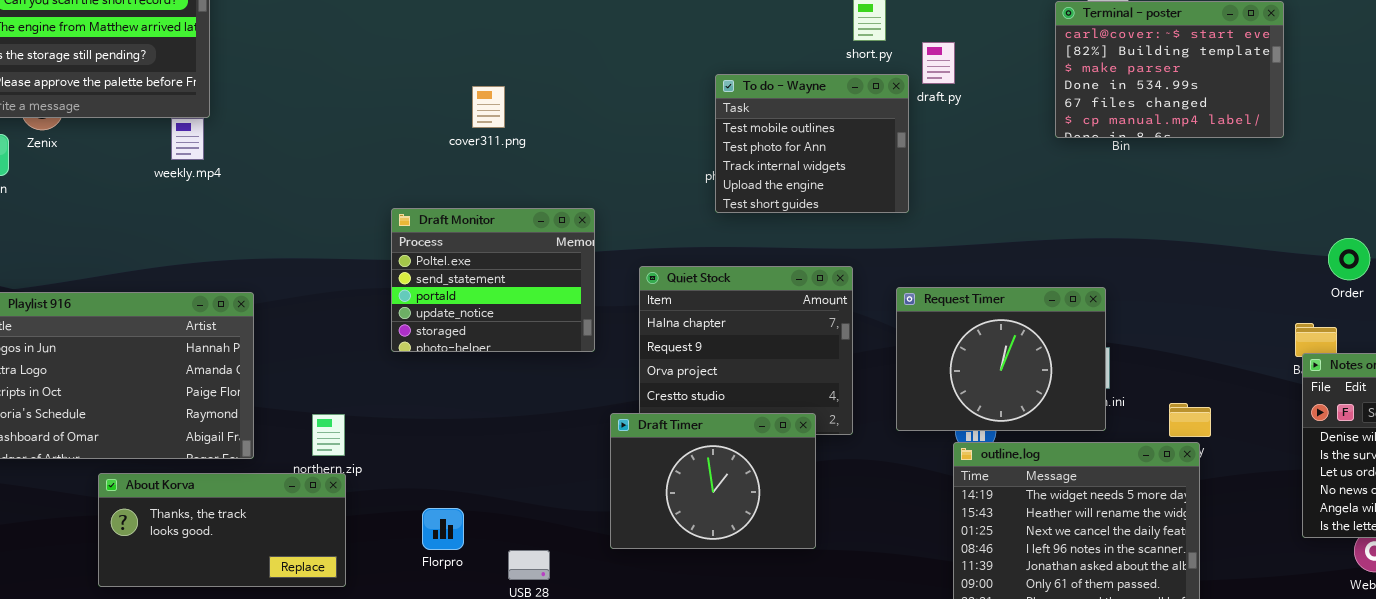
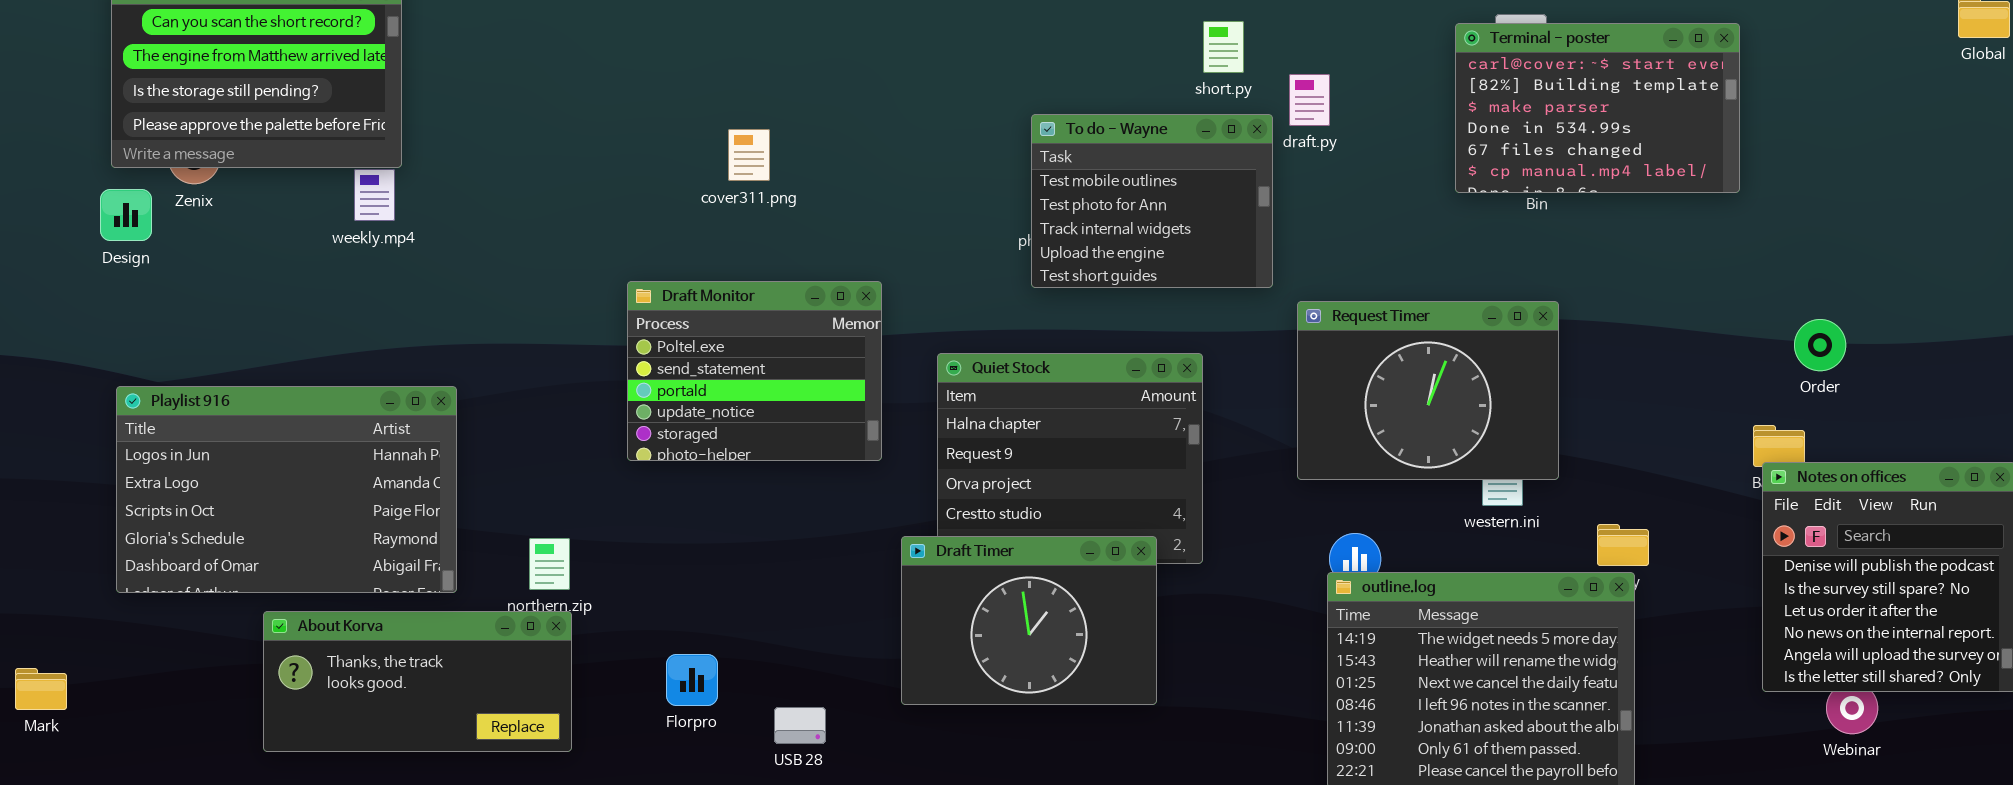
Request Timer: [896,287,1106,431] -> [1297,301,1559,480], moved

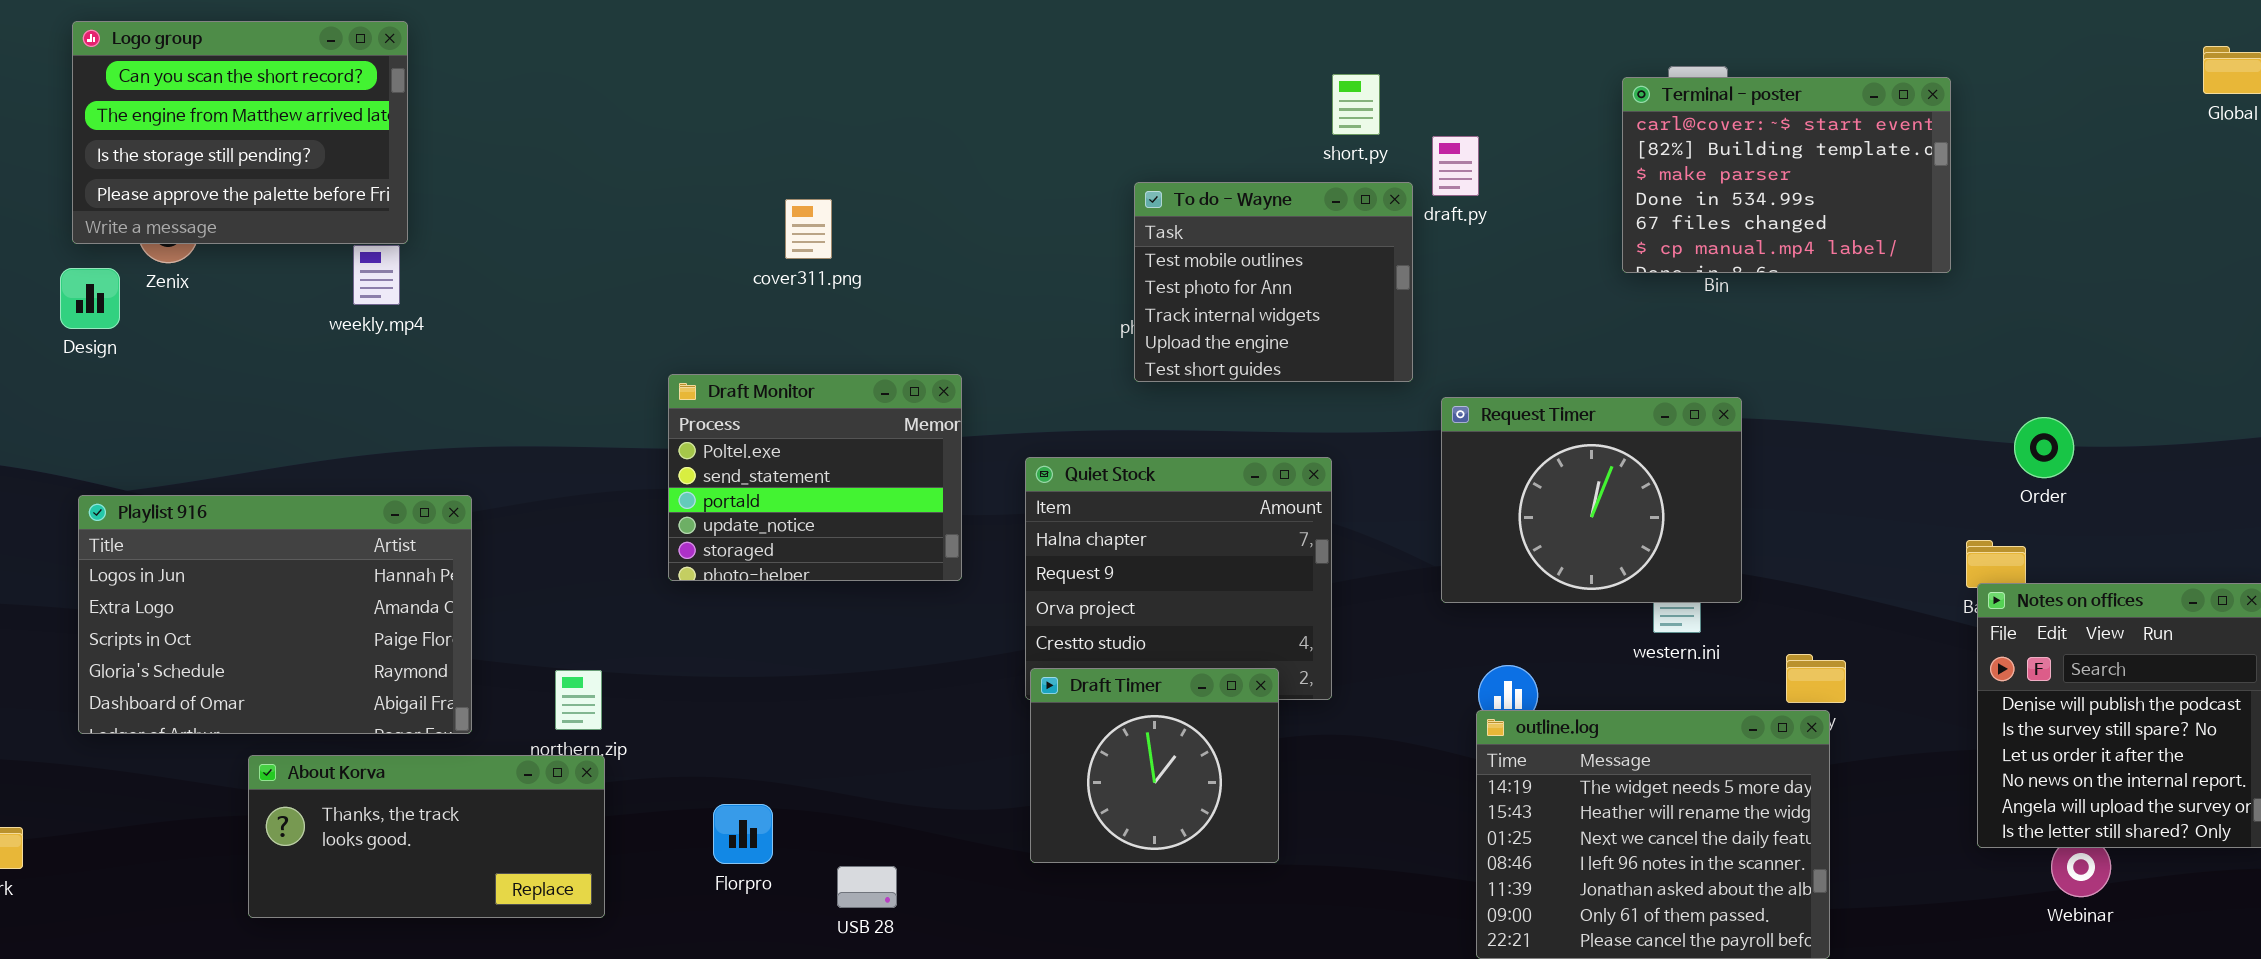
Draft Timer: [901,536,1157,705] -> [1030,668,1279,863], resized

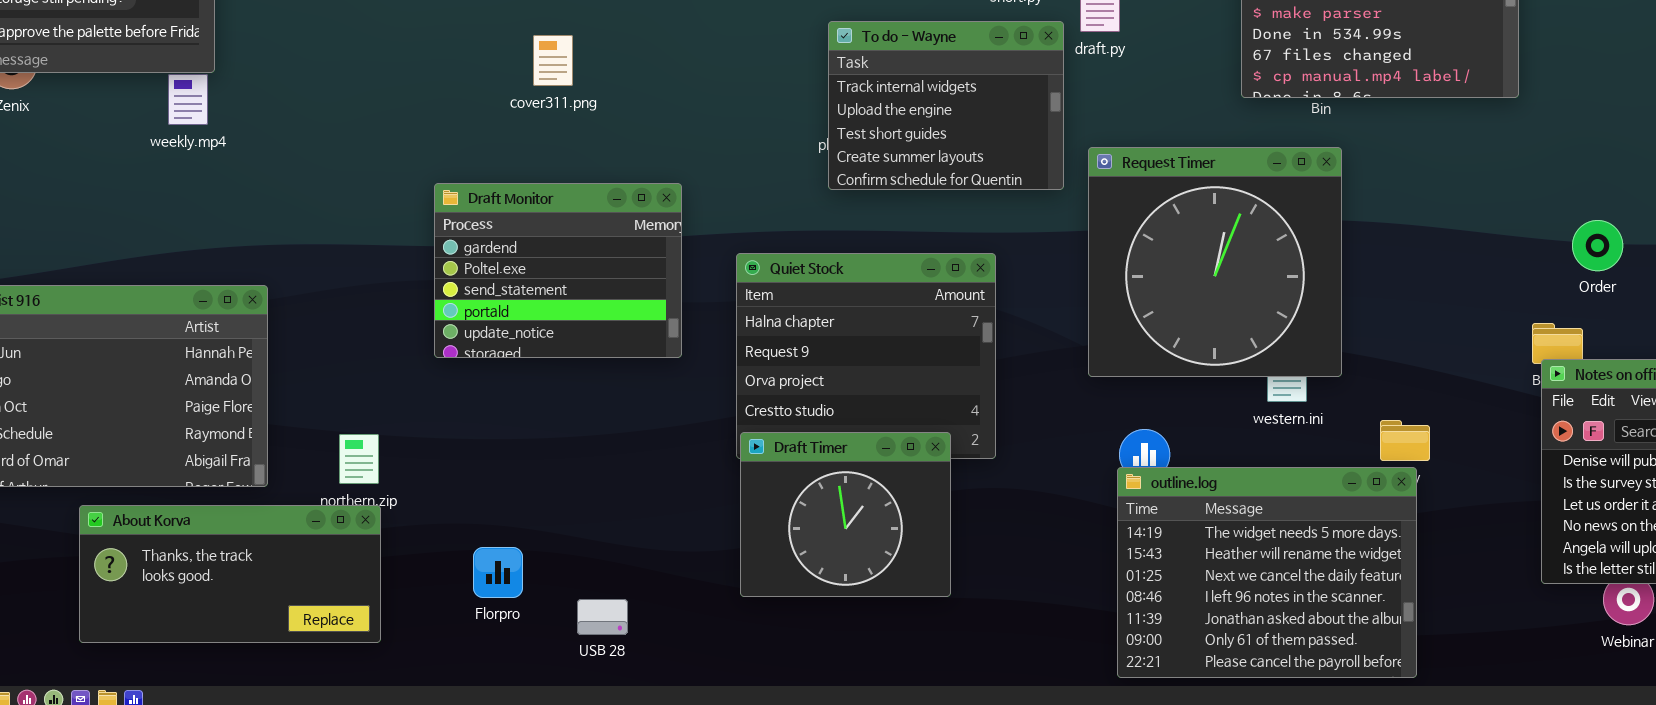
To do - Wayne: [1134,182,1413,382] -> [828,21,1064,190], scrolled down 2 rows
Draft Monitor: [668,374,962,581] -> [434,183,682,358], scrolled up 1 row
Request Timer: [1441,397,1742,603] -> [1088,147,1342,377], resized

